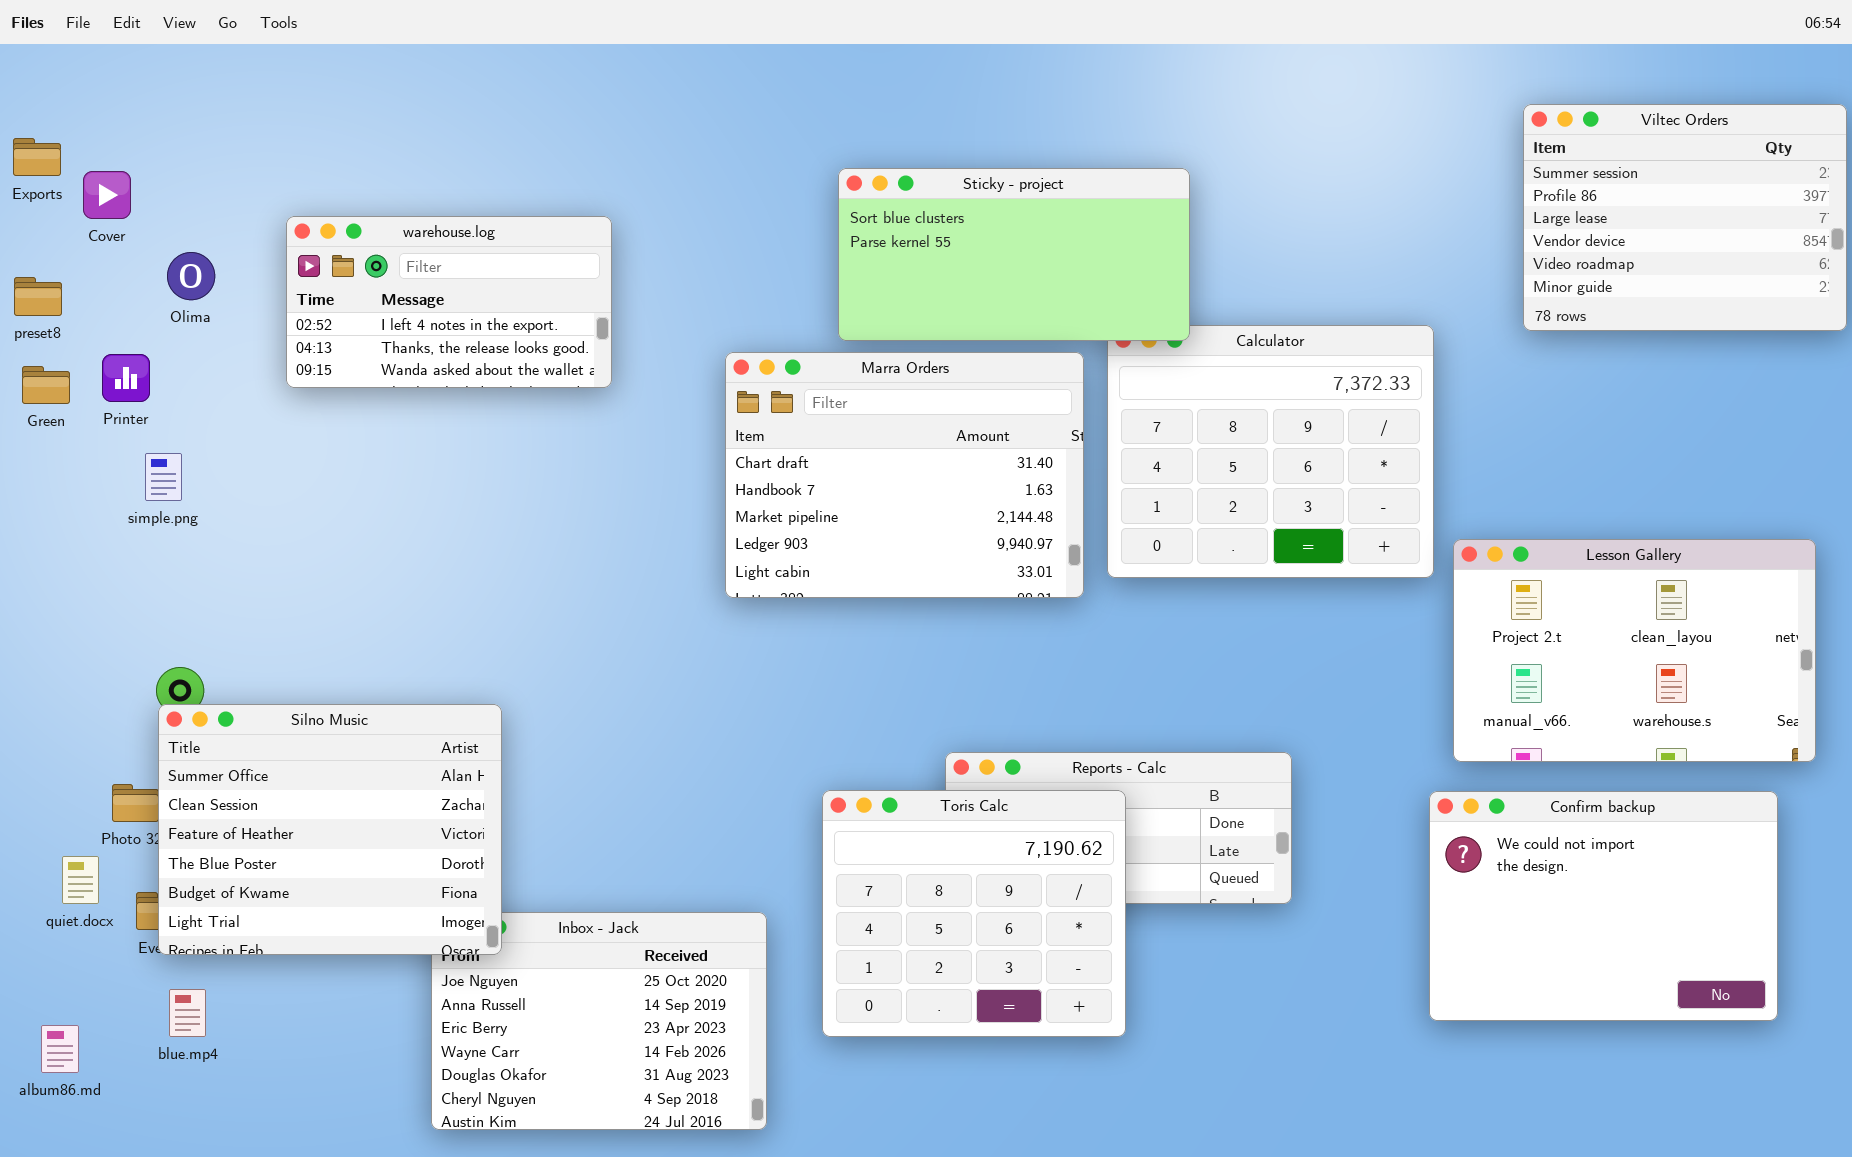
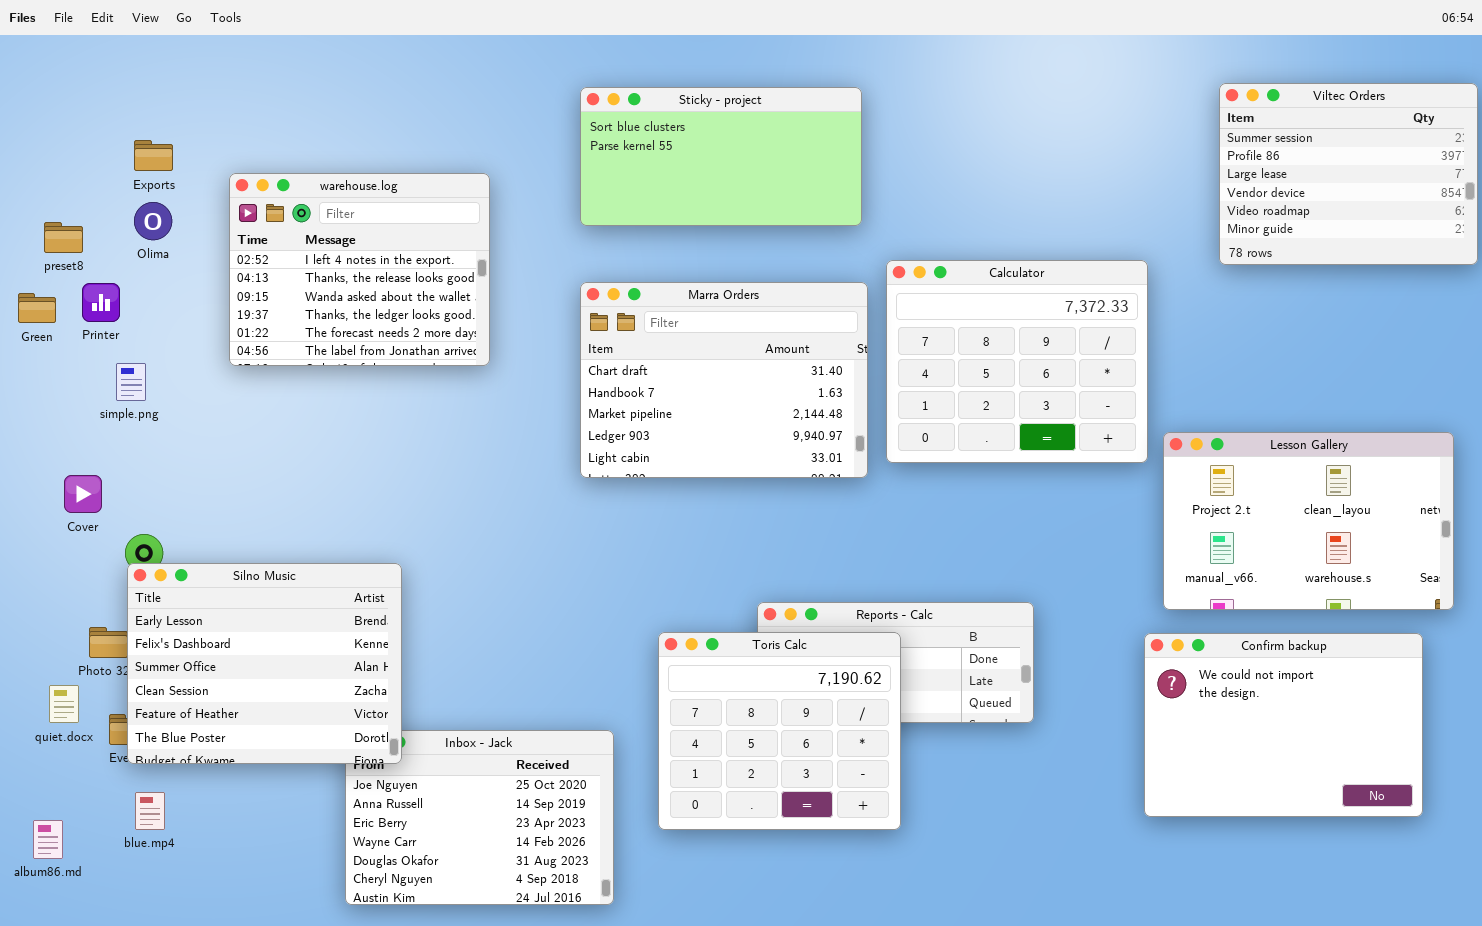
Exports: [13,138,61,176] -> [134,140,173,171], moved
Sticky - project: [838,168,1190,341] -> [580,87,862,226], moved
Cover: [83,171,131,219] -> [64,475,102,513], moved
warehouse.log: [286,216,612,388] -> [229,173,490,366], resized
preset8: [14,277,62,316] -> [44,222,83,253], moved
Silno Music: [158,704,502,955] -> [127,563,402,764], scrolled up 2 rows

